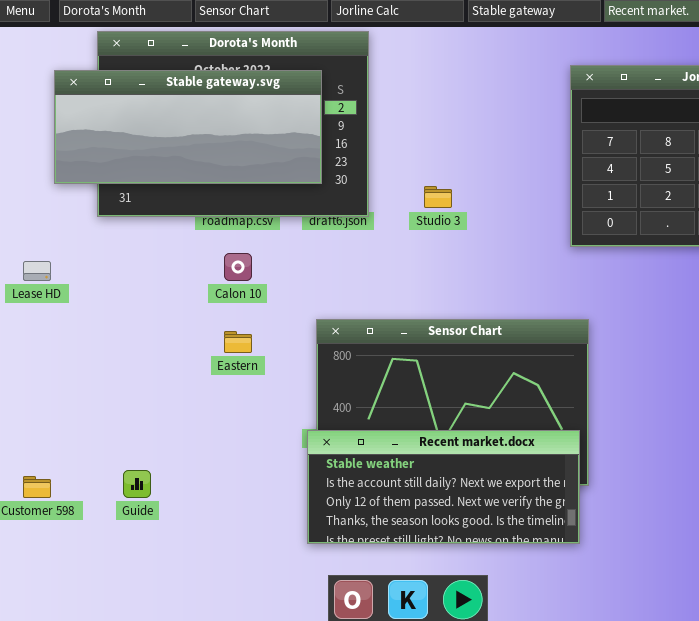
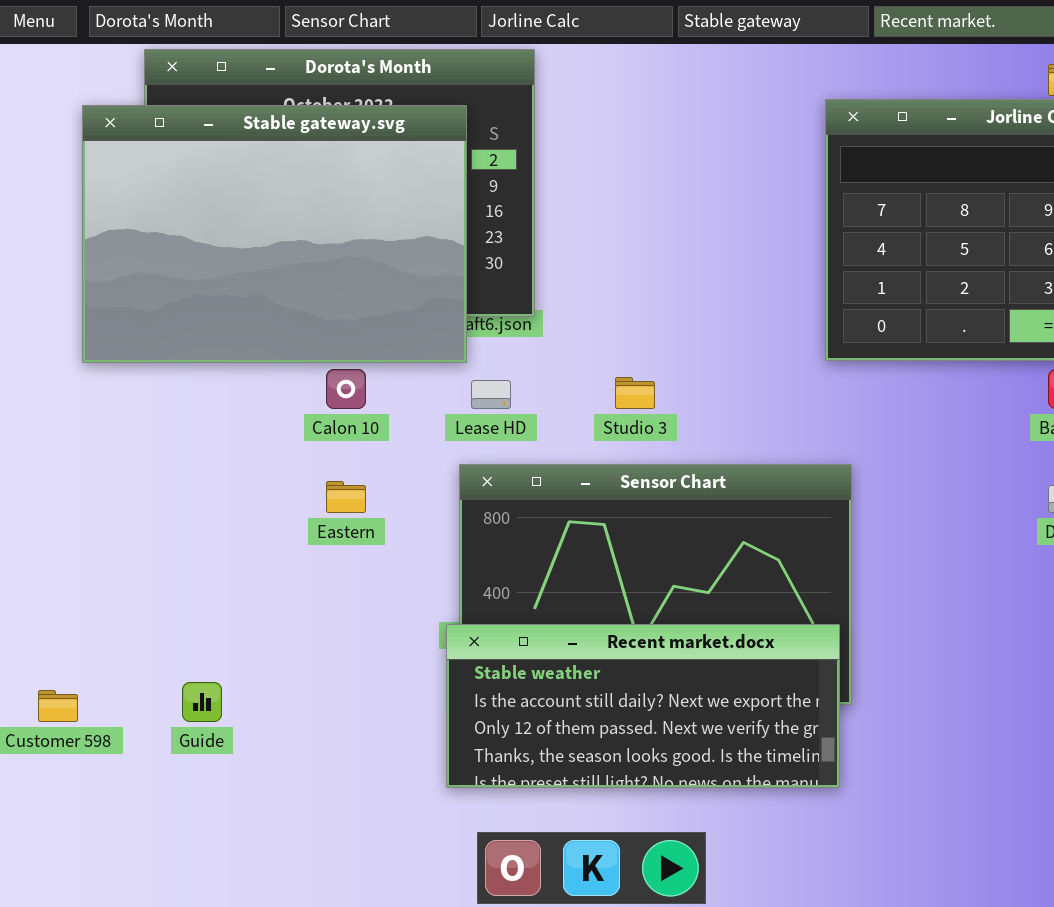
Stable gateway.svg: [54,70,322,184] -> [82,105,467,363], resized
Studio 3: [424,186,452,208] -> [615,377,655,409], moved
Lease HD: [23,261,51,281] -> [471,380,511,409], moved

